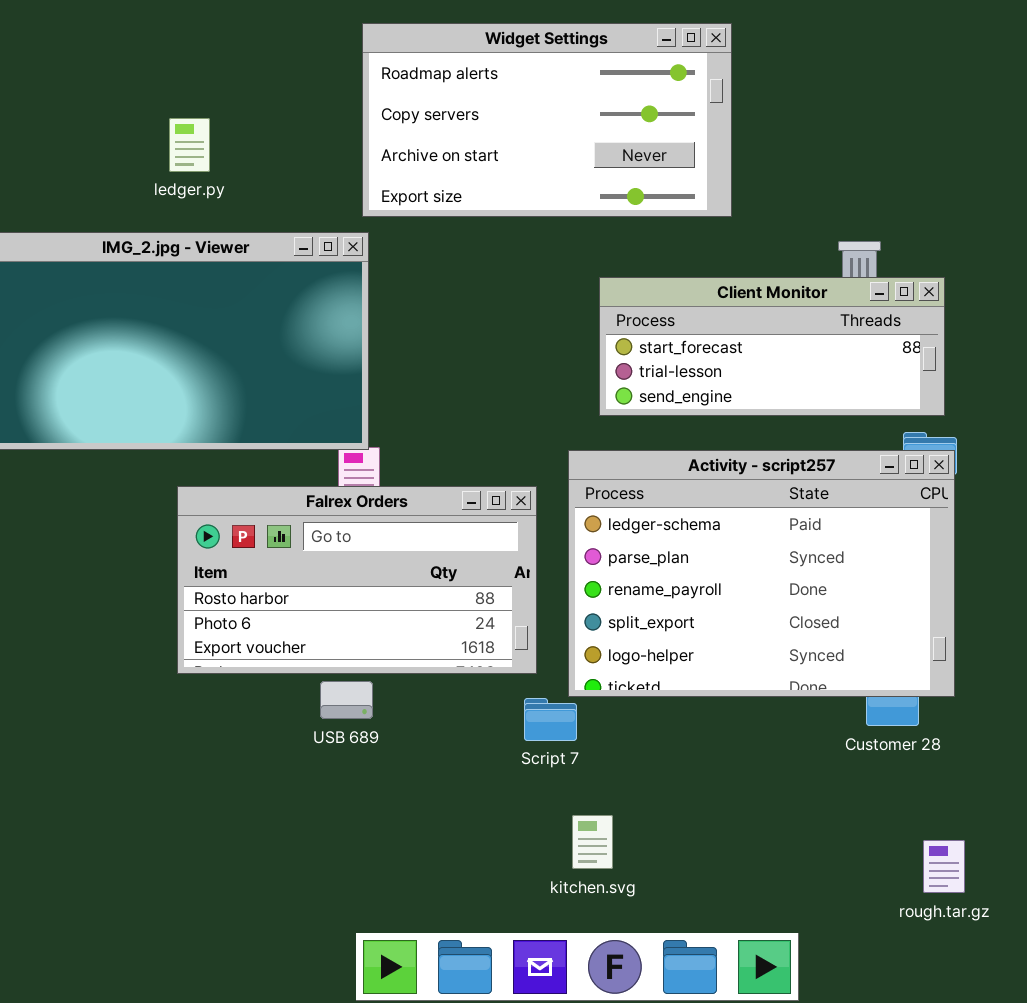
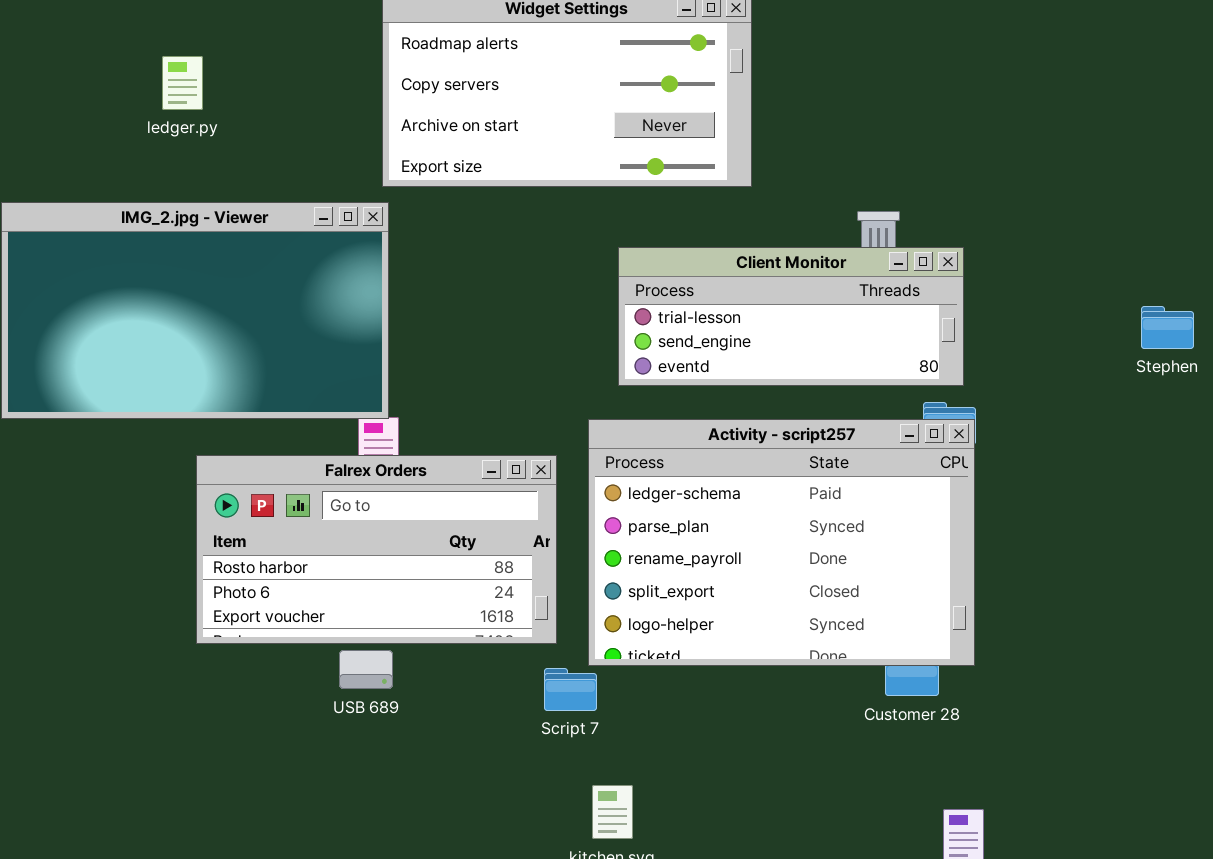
ledger.py: [169,118,210,172] -> [162,56,203,110], moved
Client Monitor: [599,277,945,416] -> [618,247,964,386], scrolled down 1 row

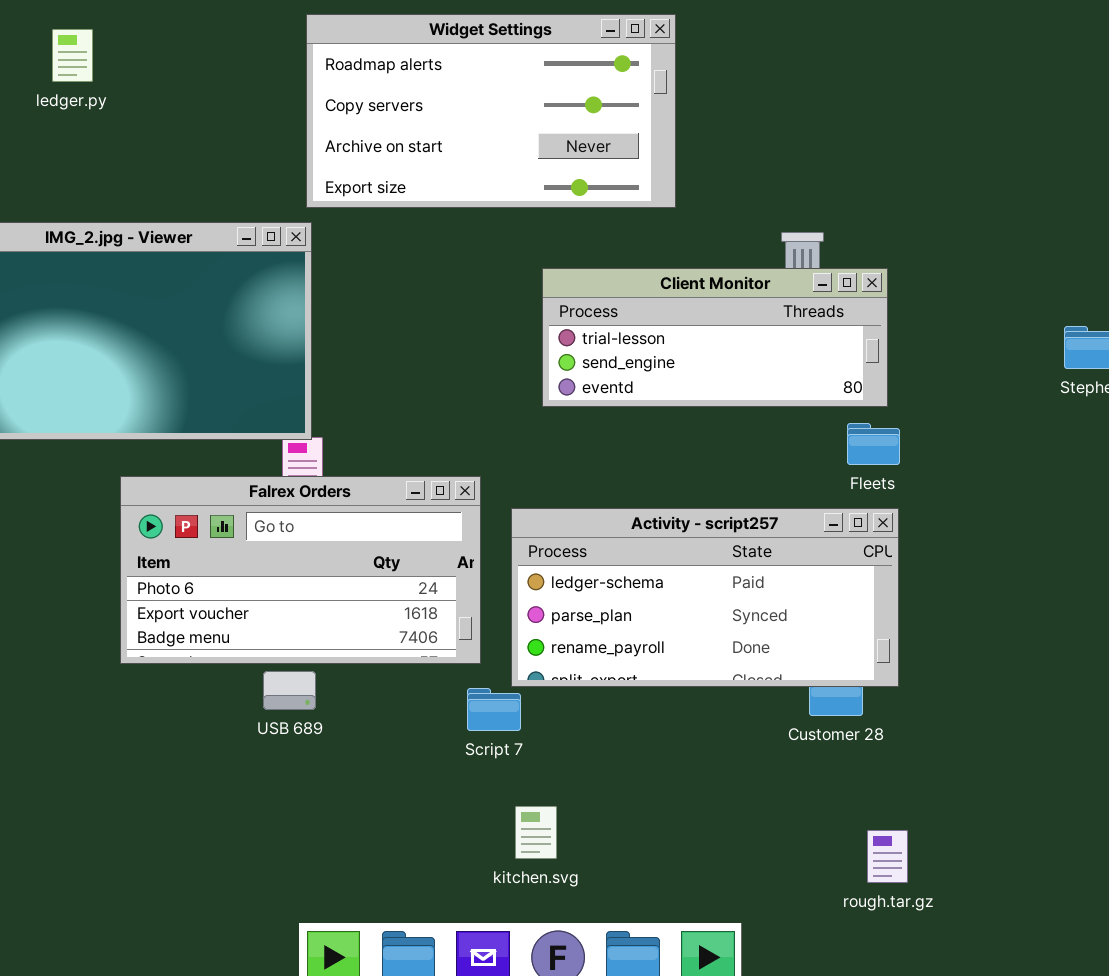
ledger.py: [162,56,203,110] -> [52,29,93,82], moved
Activity - script257: [588,419,975,666] -> [511,508,899,687], resized
Falrex Orders: [196,455,557,644] -> [120,476,481,664], scrolled down 1 row

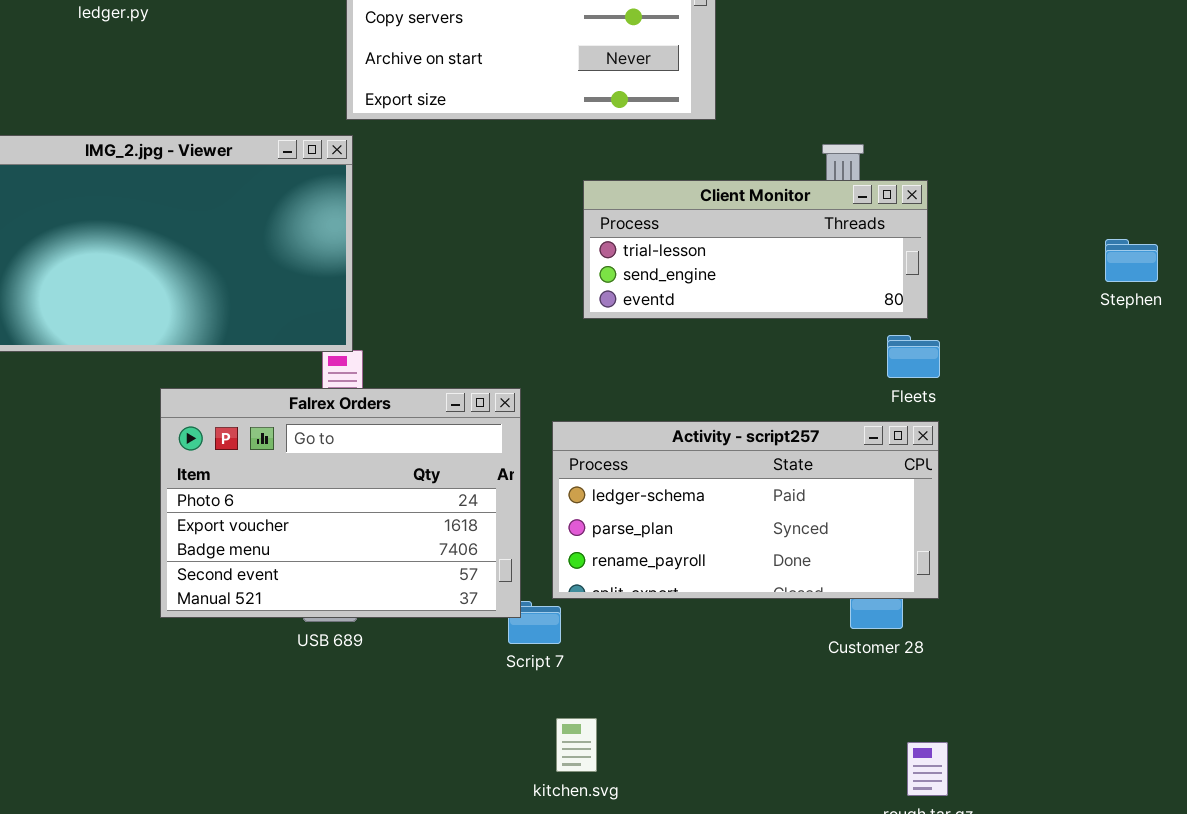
Falrex Orders: [120,476,481,664] -> [160,388,521,618], resized

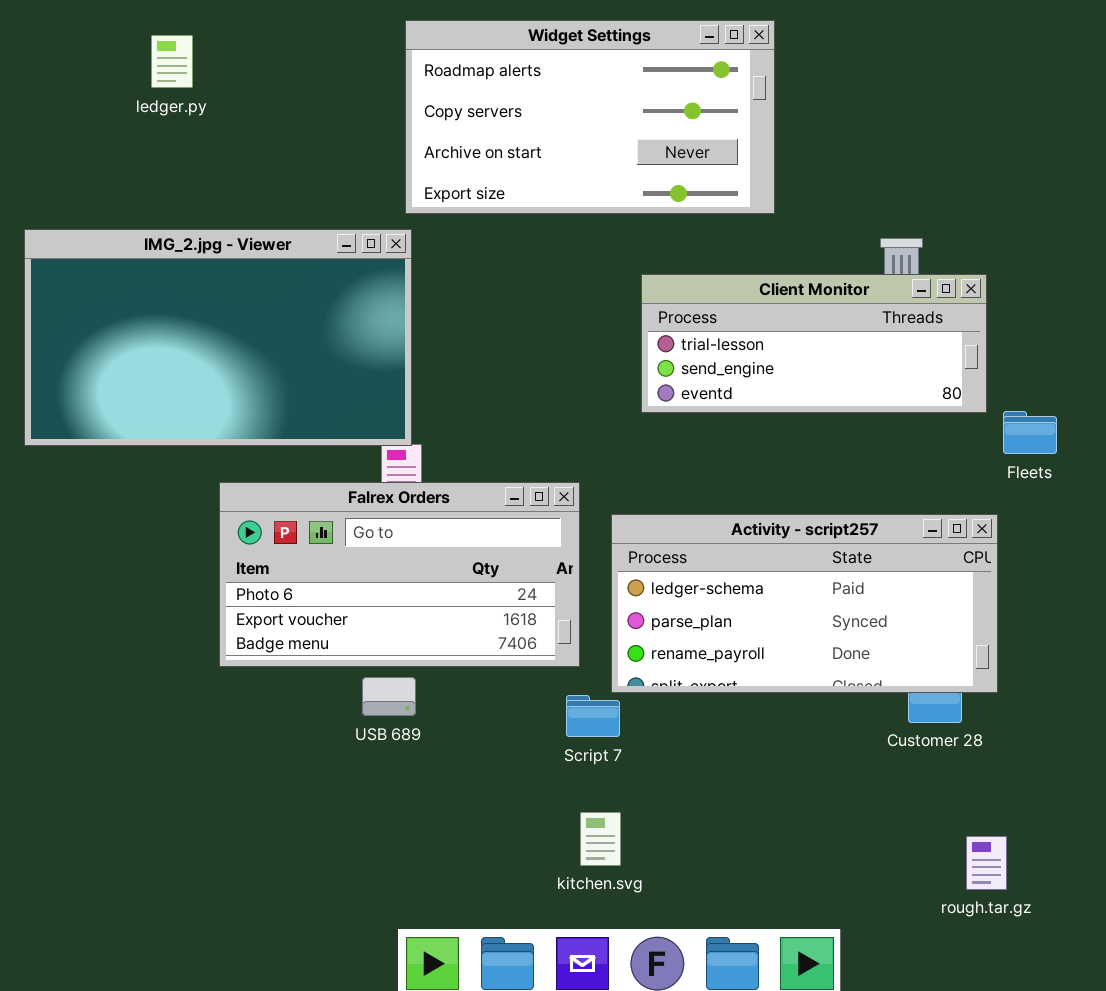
Fleets: [887,335,940,378] -> [1003,411,1057,454], moved
Falrex Orders: [160,388,521,618] -> [219,482,580,667], resized
kitchen.svg: [556,718,597,772] -> [580,812,621,866], moved

